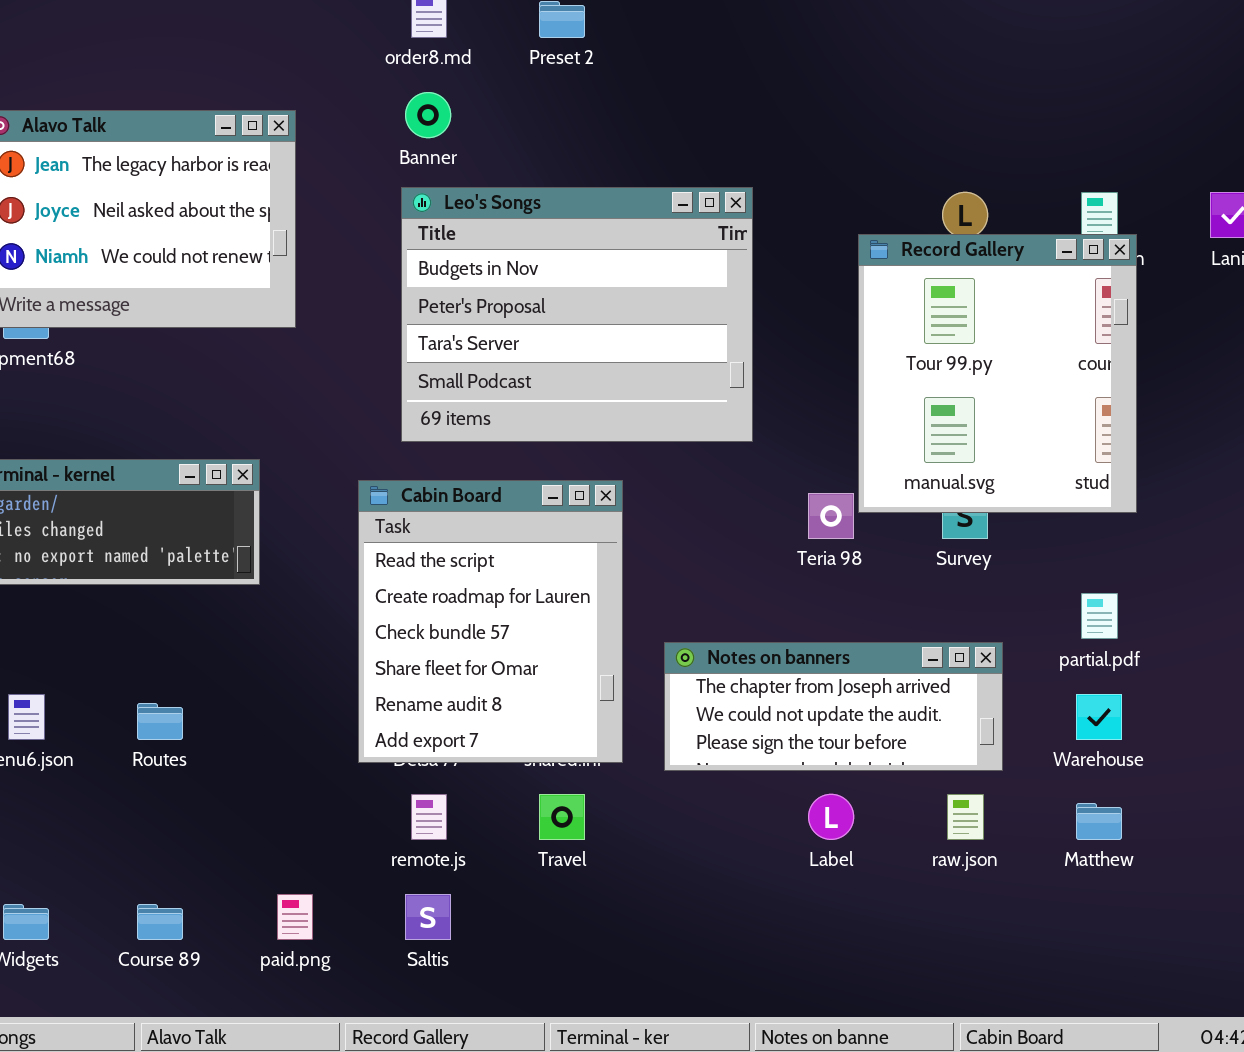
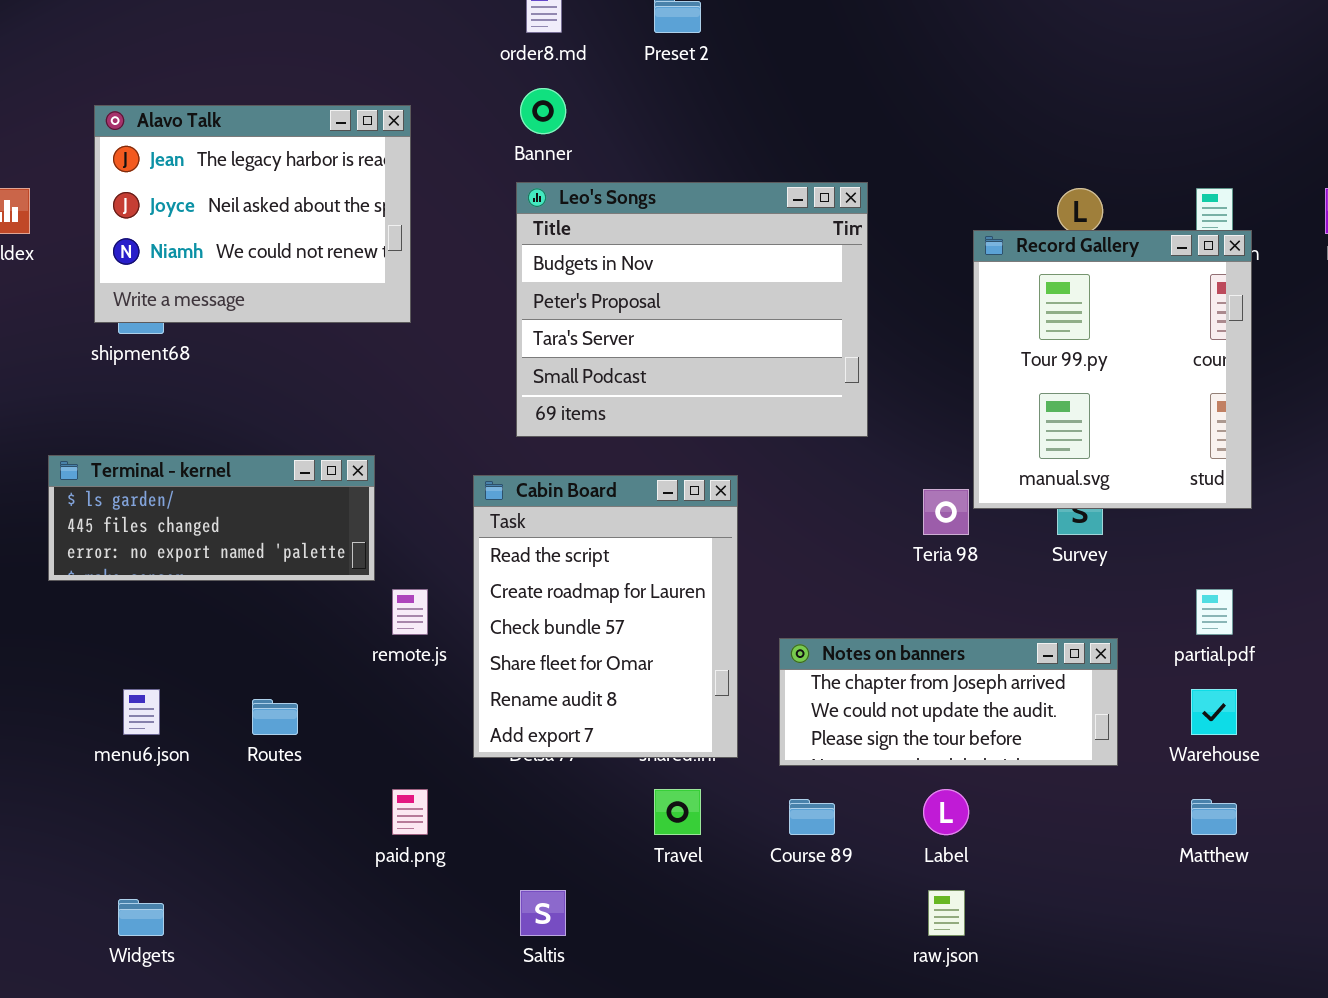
remote.js: [411,794,447,840] -> [392,589,428,635], moved
raw.json: [947,794,984,840] -> [928,890,965,936], moved
paid.png: [277,894,313,940] -> [392,789,428,835], moved
Course 89: [137,904,183,940] -> [789,799,835,835], moved

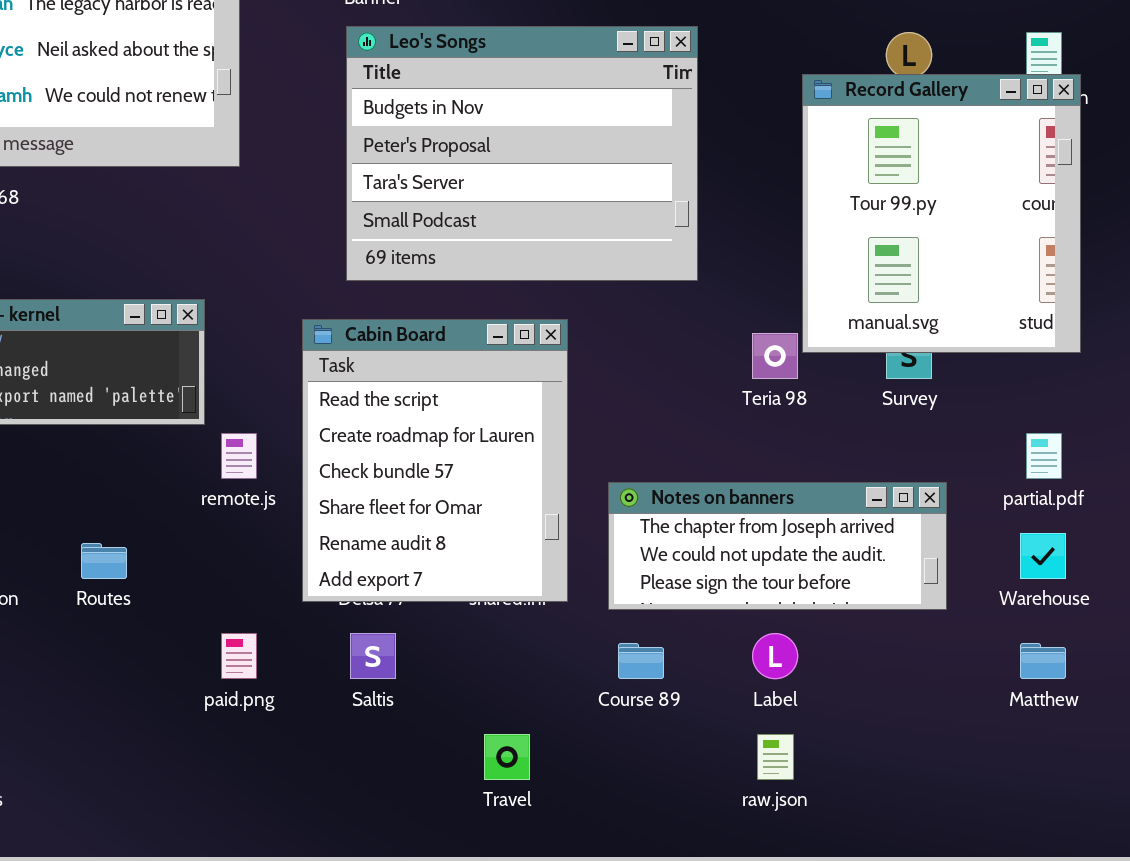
Travel: [654,789,701,835] -> [484,734,530,780], moved
Saltis: [520,890,566,936] -> [350,633,396,679], moved

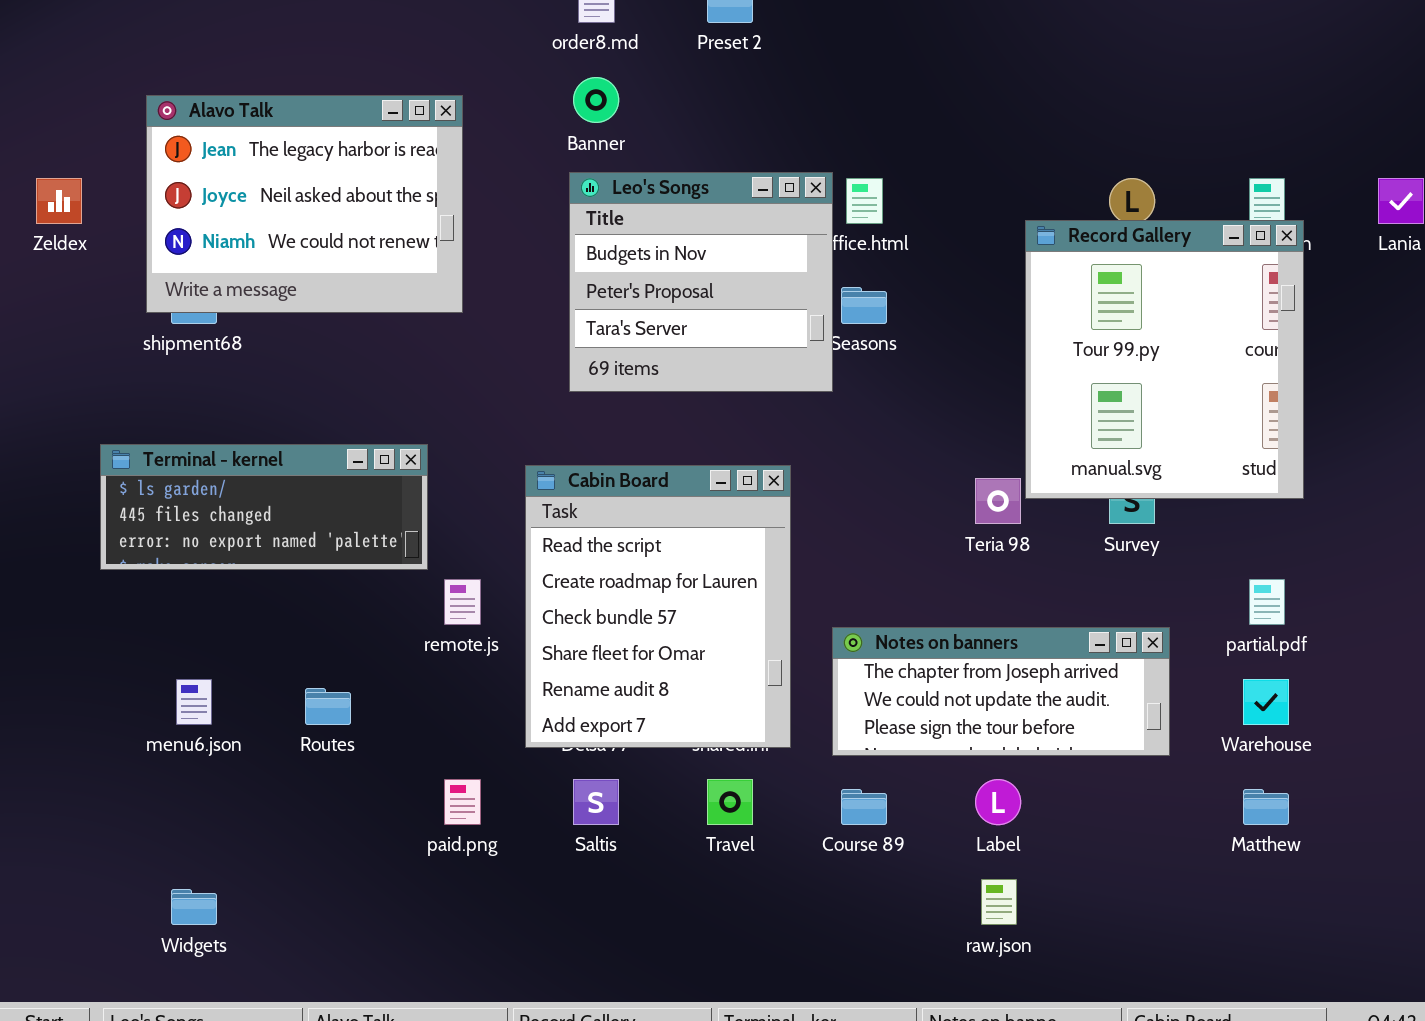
Leo's Songs: [346,26,698,281] -> [569,172,833,392], resized
Travel: [484,734,530,780] -> [707,779,753,825], moved

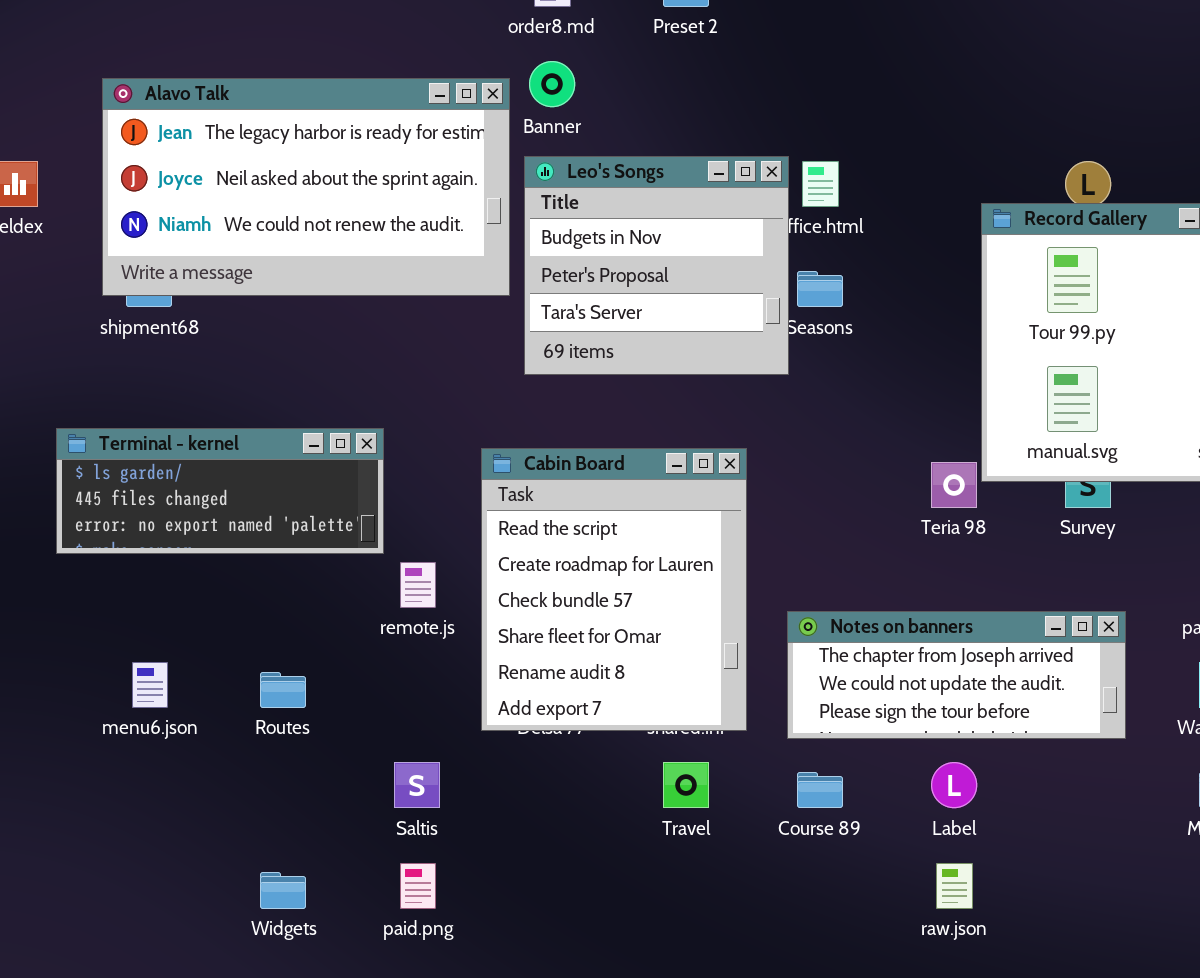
Alavo Talk: [146,95,463,313] -> [102,78,510,296], resized
paid.png: [444,779,481,825] -> [400,863,436,909], moved
Saltis: [573,779,619,825] -> [394,762,440,808], moved
Widgets: [171,889,217,925] -> [260,872,306,909], moved

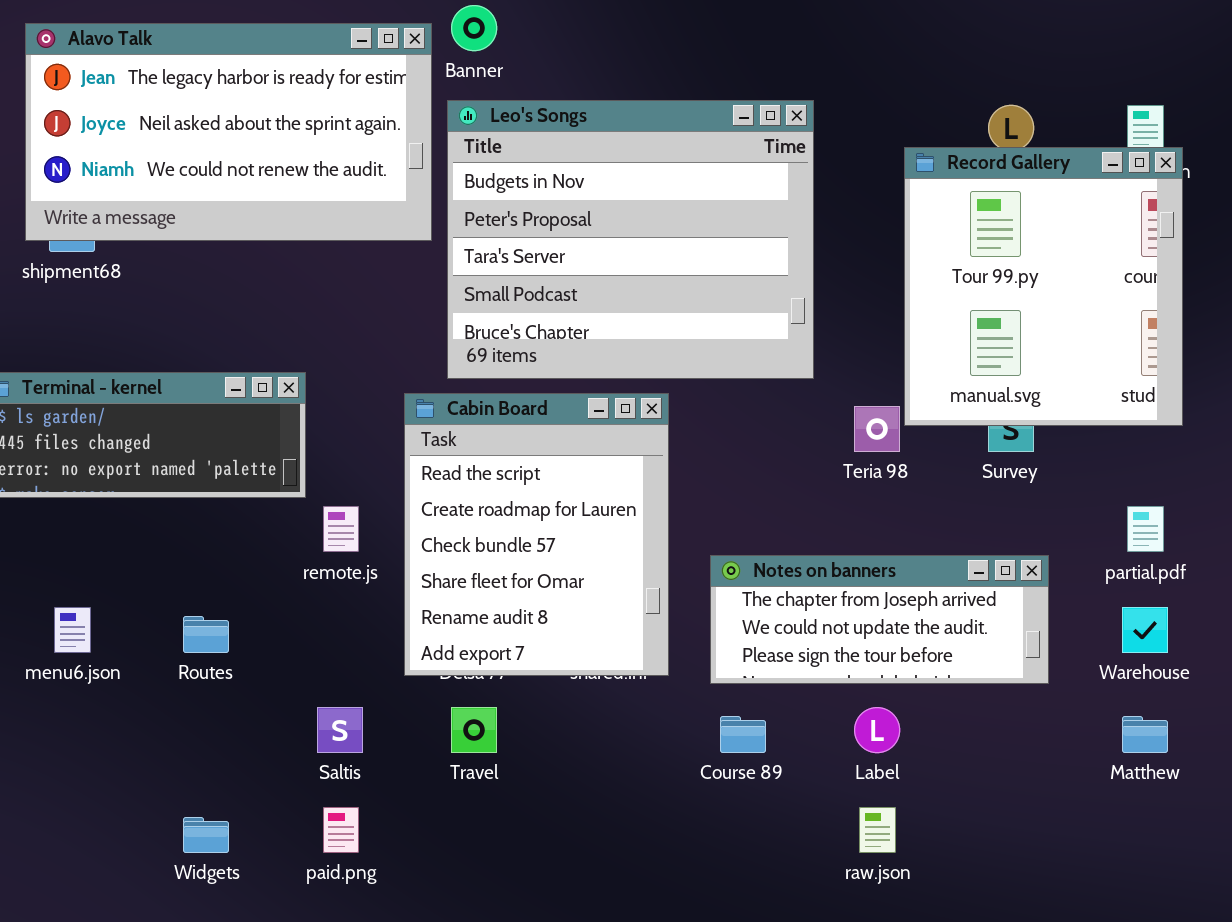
Leo's Songs: [524,156,789,375] -> [447,100,814,379], resized
Travel: [663,762,709,808] -> [451,707,497,753], moved

